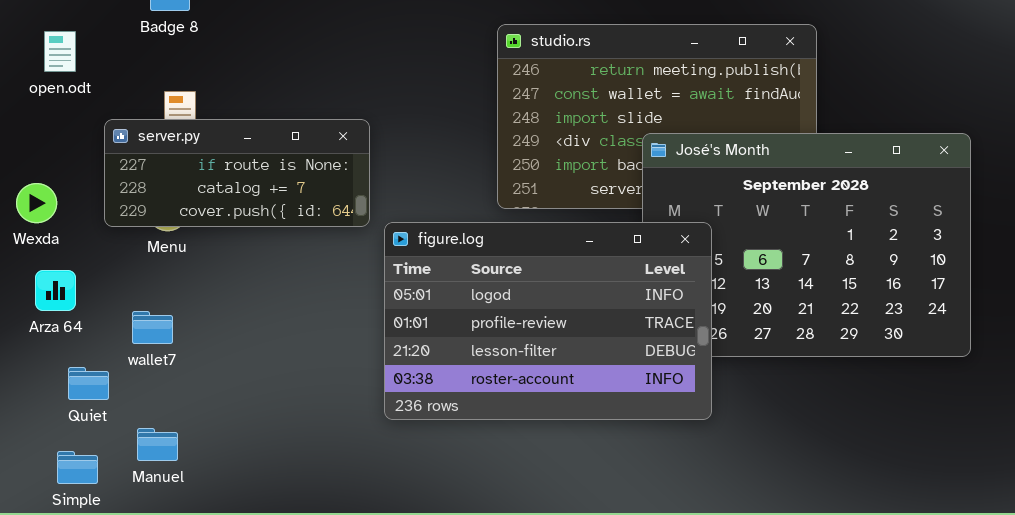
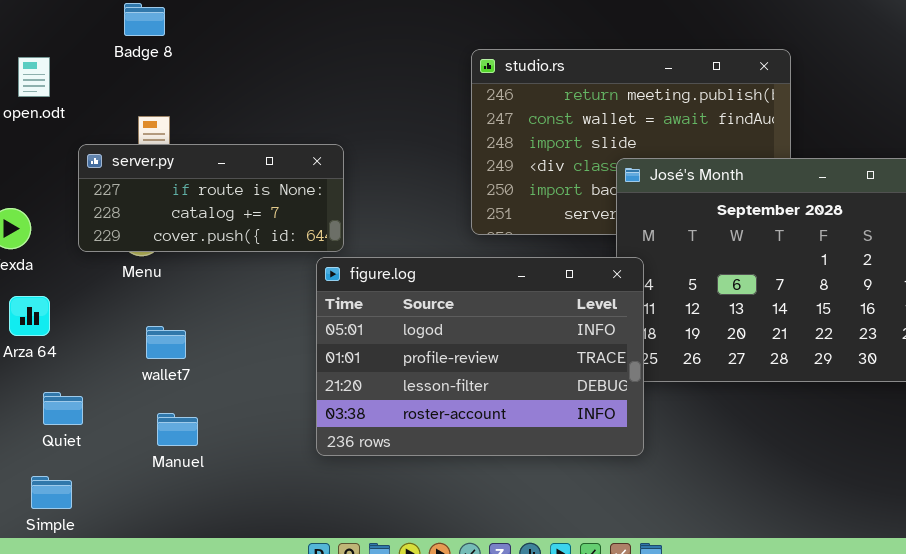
figure.log: [384,222,712,420] -> [316,257,644,456], moved
wallet7: [132,311,173,344] -> [146,326,186,359], moved
Manuel: [137,428,178,461] -> [157,413,198,446], moved

